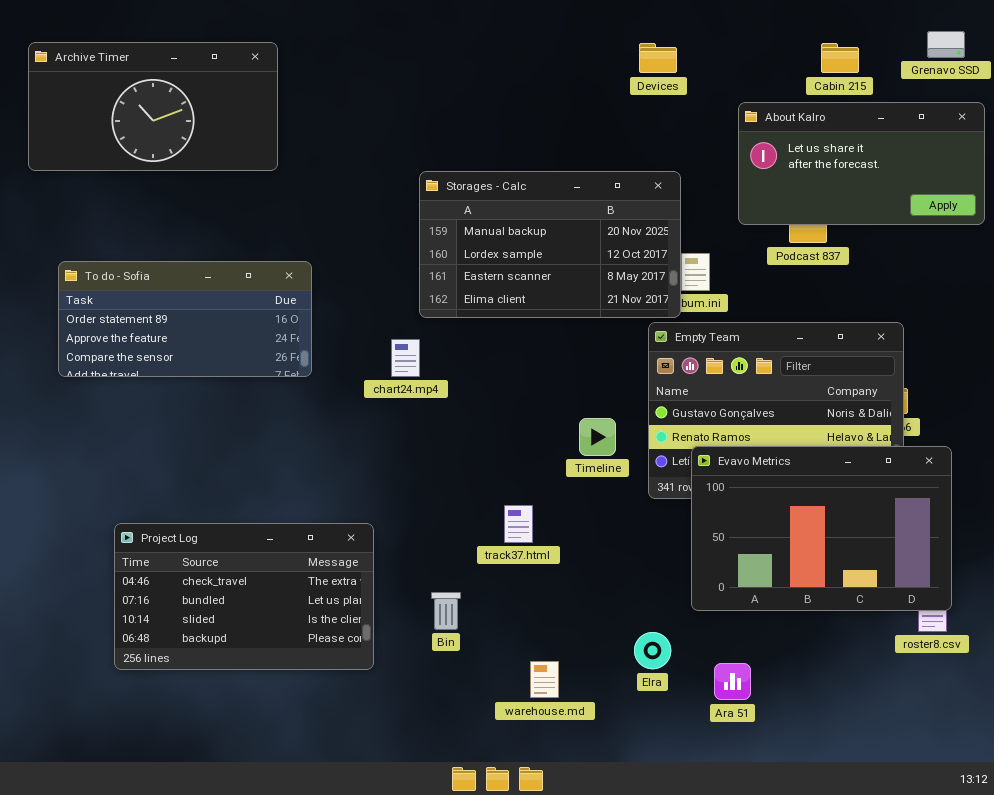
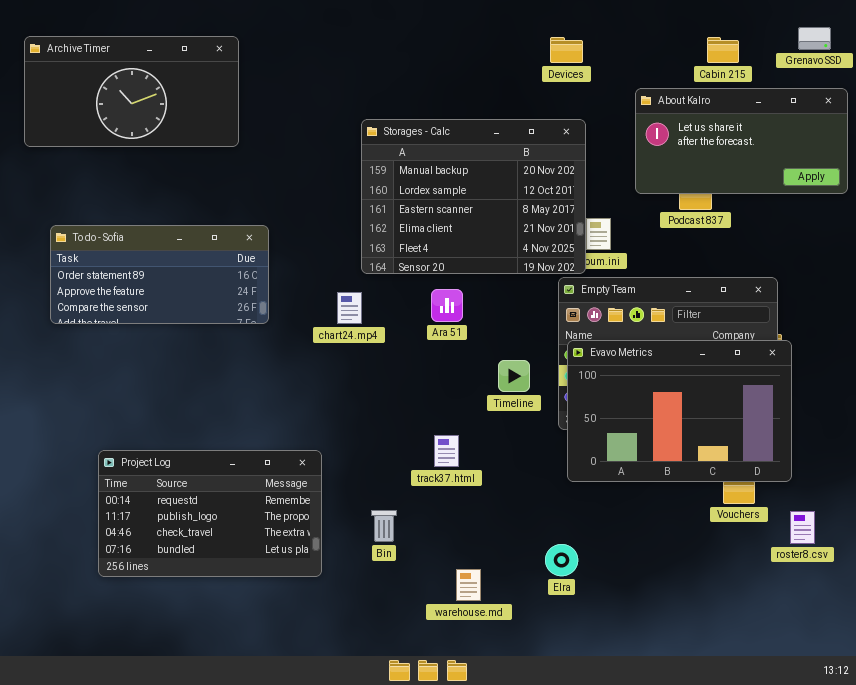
Storages - Calc: [419,171,681,318] -> [361,119,586,274], resized
Evavo Metrics: [691,446,952,611] -> [567,340,792,482], moved
Project Log: [114,523,374,670] -> [98,450,322,577], scrolled up 2 rows
Ara 51: [714,663,751,700] -> [431,289,463,322], moved

